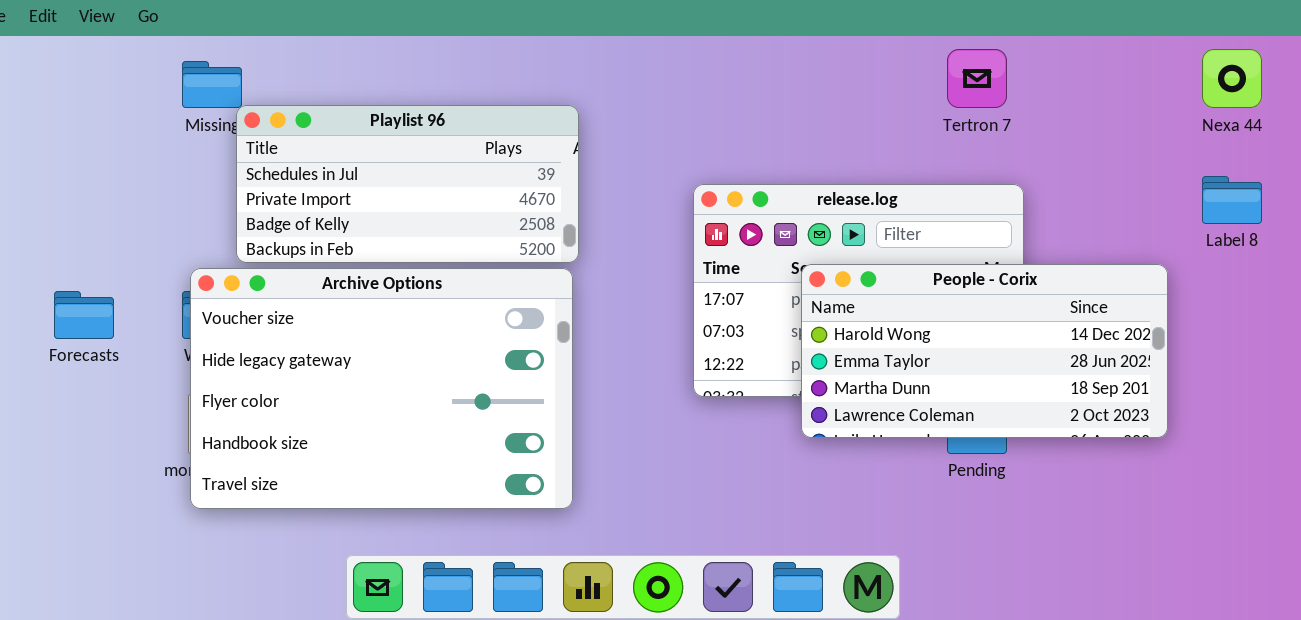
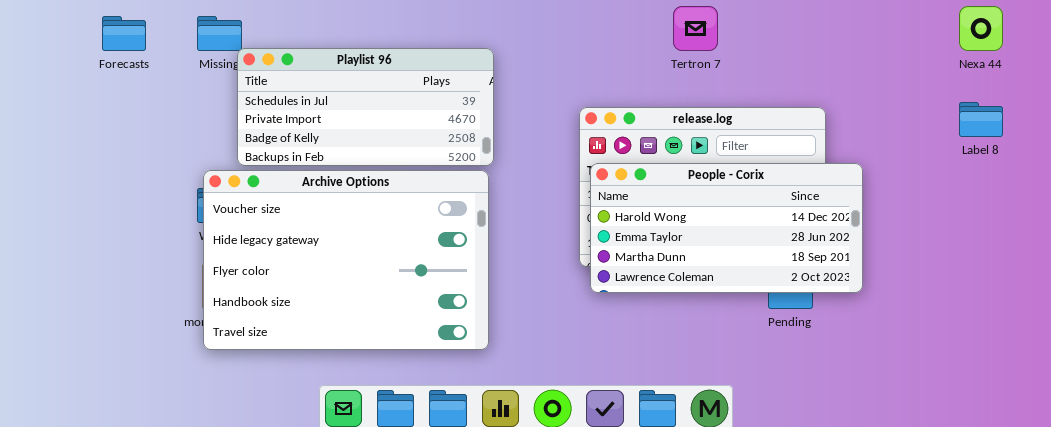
Tertron 7: [947,49,1007,108] -> [673,6,718,51], moved
People - Corix: [801,264,1168,438] -> [590,163,863,293], moved
Forecasts: [54,291,114,339] -> [102,16,146,51], moved

